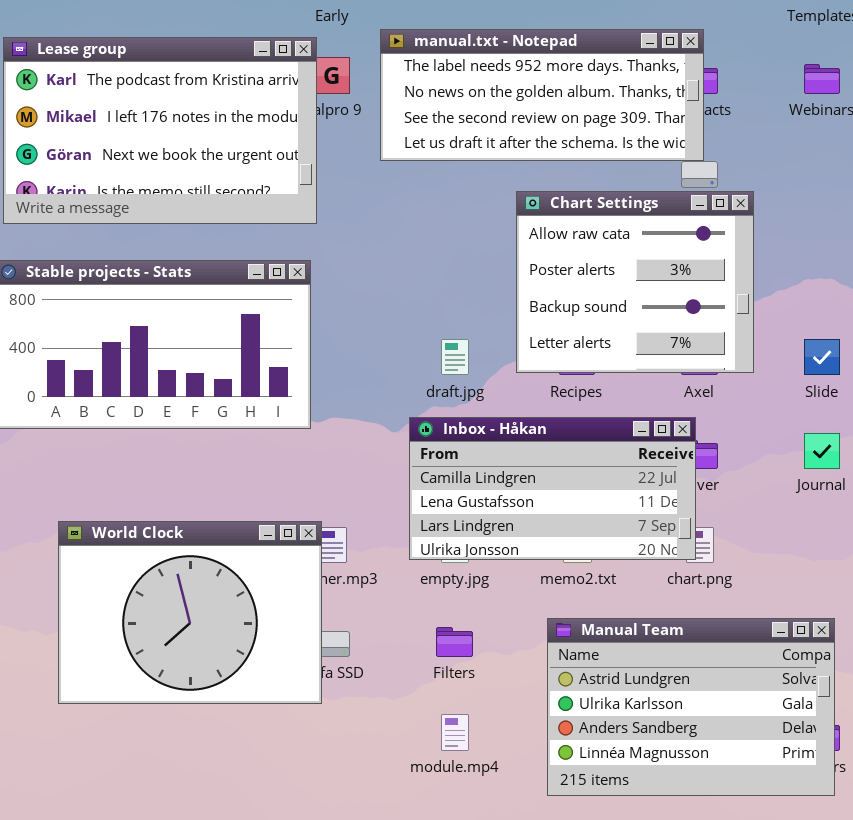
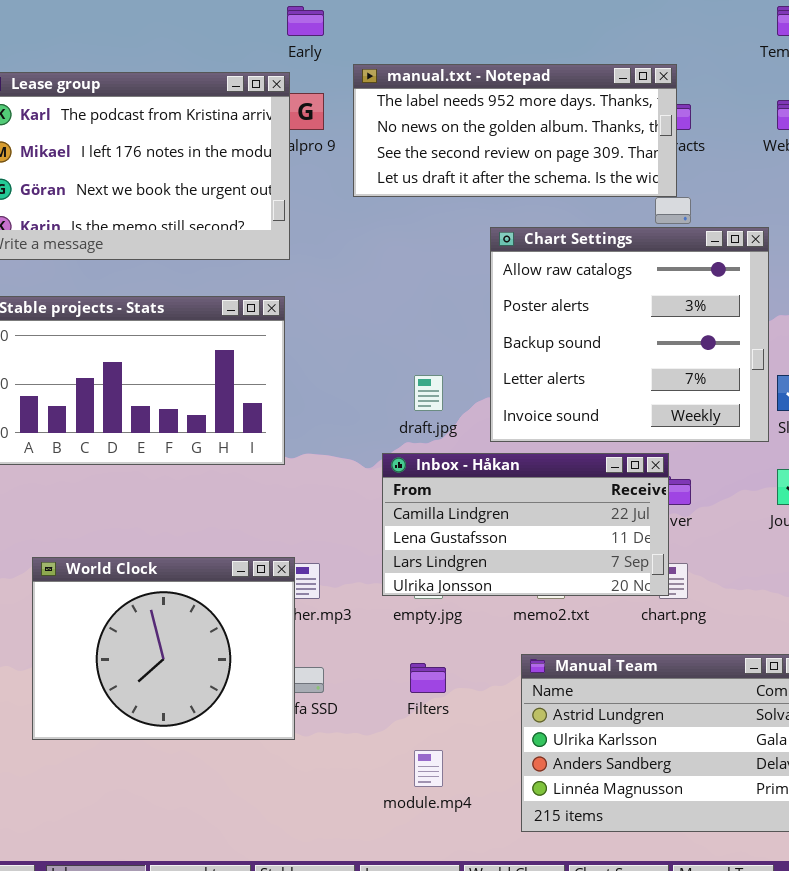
Chart Settings: [516,191,754,373] -> [490,227,769,442], resized

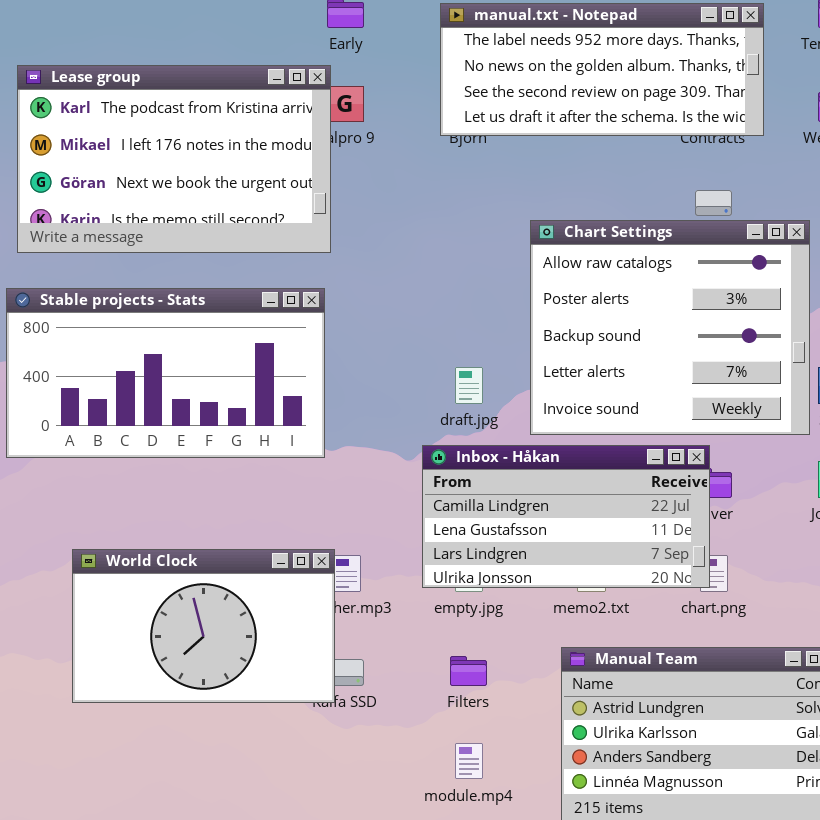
manual.txt - Notepad: [353,64,677,197] -> [440,3,764,136], moved
World Clock: [32,557,295,740] -> [72,549,335,703], resized

